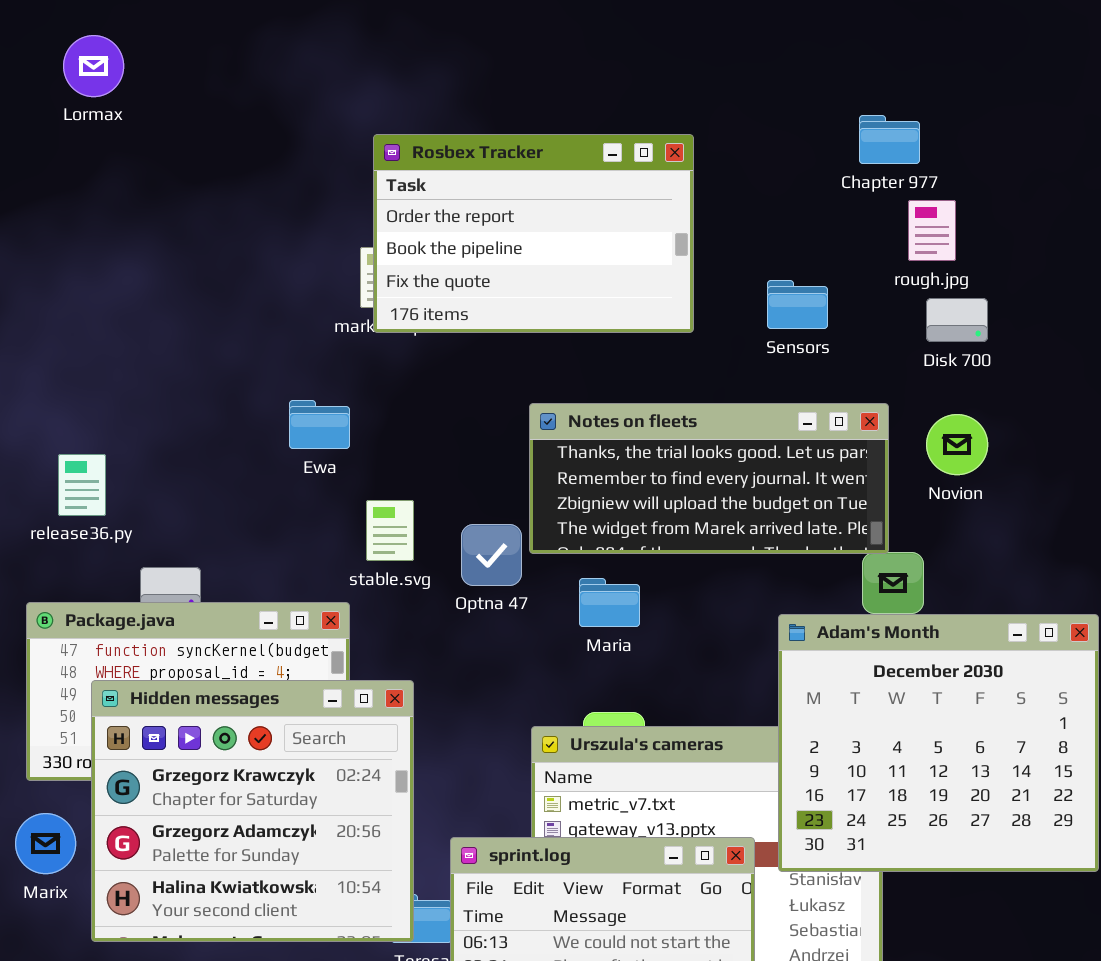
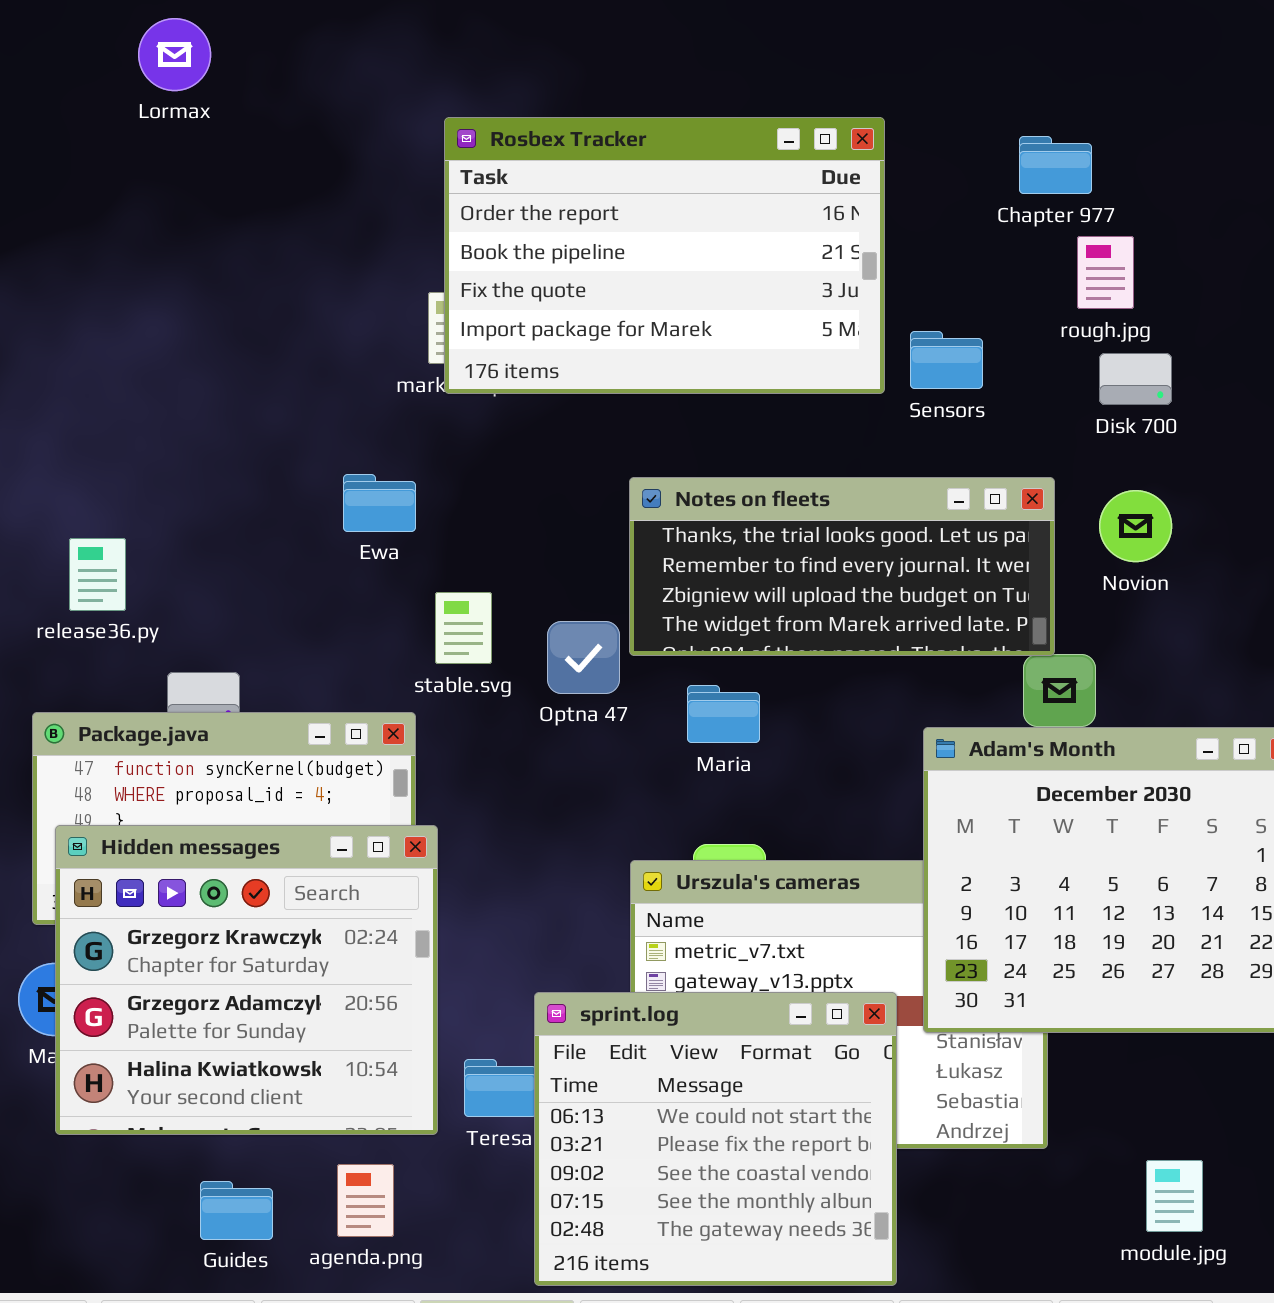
Lormax: [63,35,124,97] -> [138,18,211,91], moved
Rosbex Tracker: [373,134,694,333] -> [444,117,885,394], resized
Hidden messages: [91,680,414,942] -> [55,825,438,1135], moved

